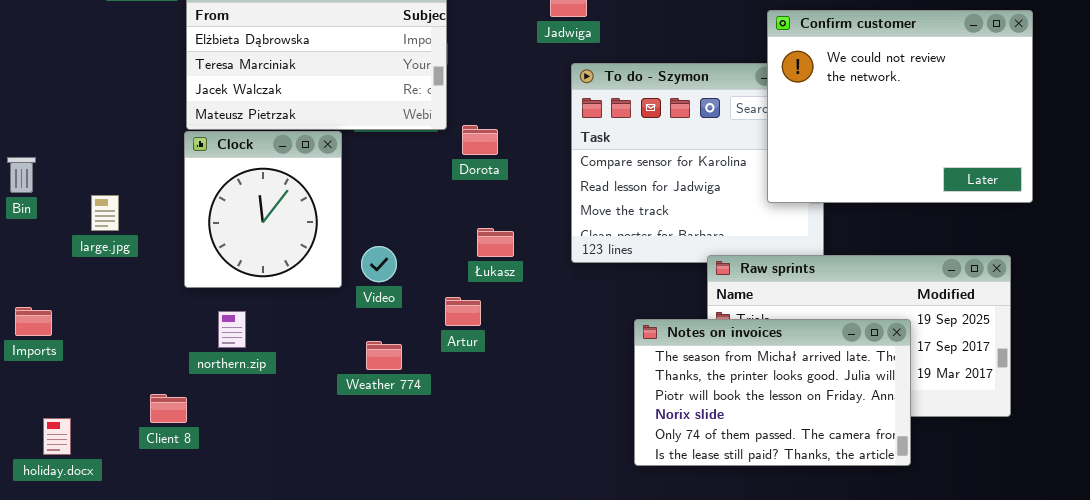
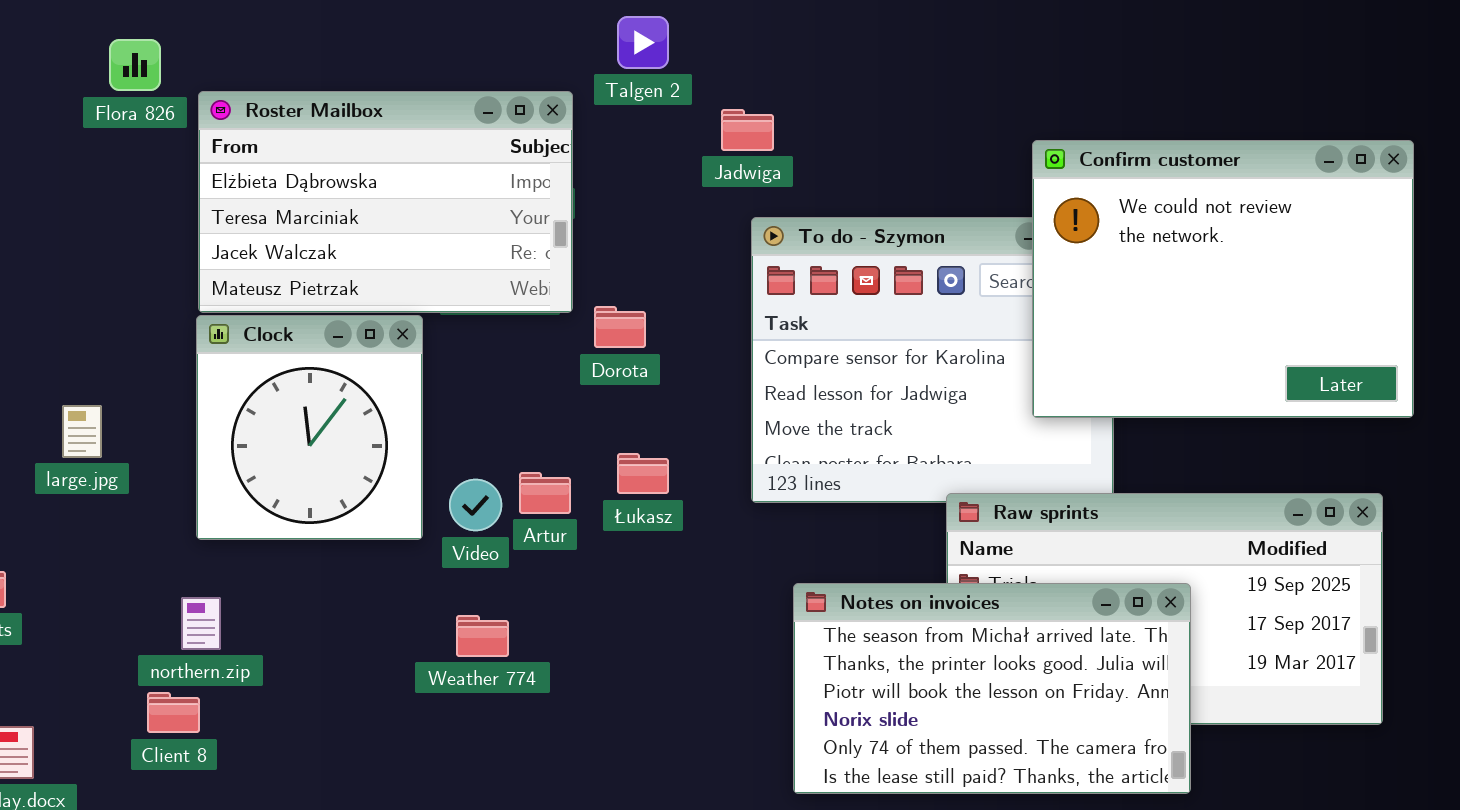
Artur: [445,297,481,326] -> [519,472,571,514], moved
northern.zip: [218,311,246,348] -> [181,597,221,650], moved
Notes on invoices: [634,319,911,466] -> [793,583,1191,794], moved

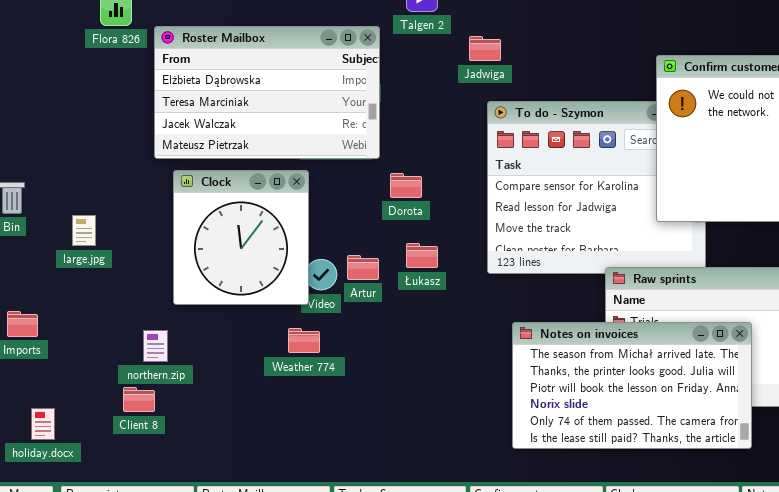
Dorota: [594,306,646,348] -> [390,173,422,198], moved
Clock: [196,315,423,540] -> [173,170,309,305], moved
Weather 774: [456,615,509,657] -> [288,328,320,353], moved

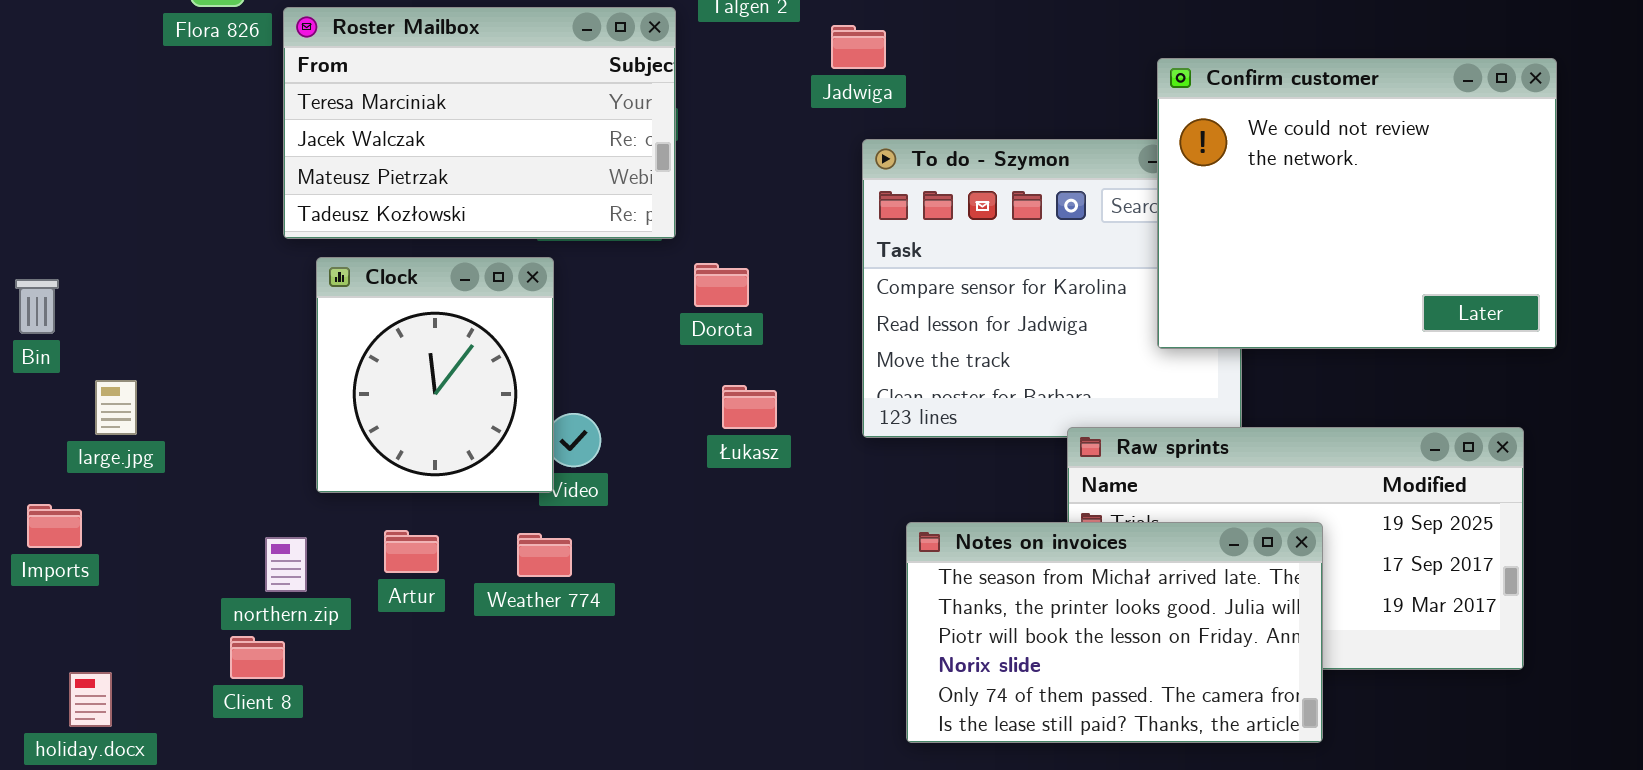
Roster Mailbox: [154,26,380,159] -> [283,7,676,239], scrolled down 1 row
large.jpg: [72,215,96,246] -> [95,380,137,435], moved
Artur: [347,255,379,280] -> [384,530,439,573], moved

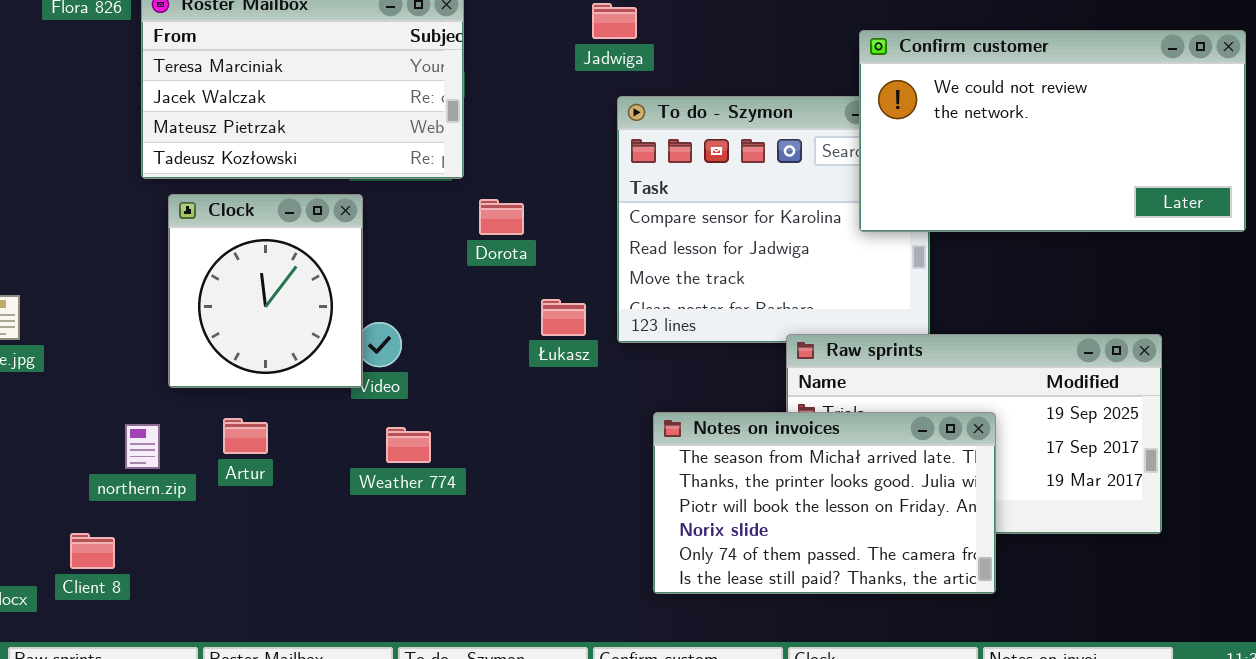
Confirm customer: [1157,58,1557,349] -> [859,30,1246,232], resized
Łukasz: [722,385,777,429] -> [541,299,586,336], moved
Weather 774: [517,533,572,577] -> [386,427,431,463], moved
Client 8: [230,636,285,679] -> [70,533,115,569], moved

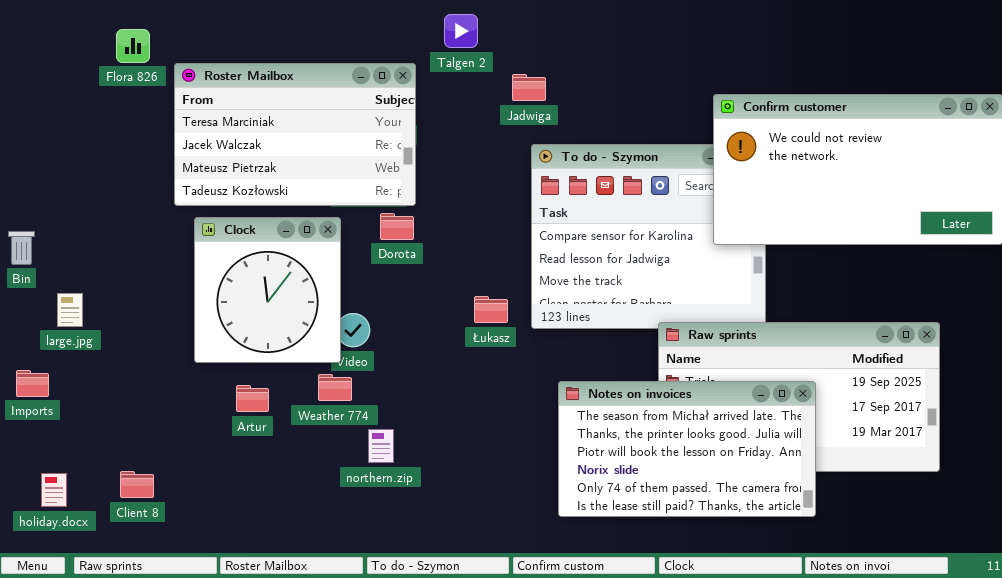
Dorota: [479,199,524,235] -> [380,213,414,240], moved
northern.zip: [125,424,160,469] -> [368,429,394,463], moved
Weather 774: [386,427,431,463] -> [318,374,352,401], moved

